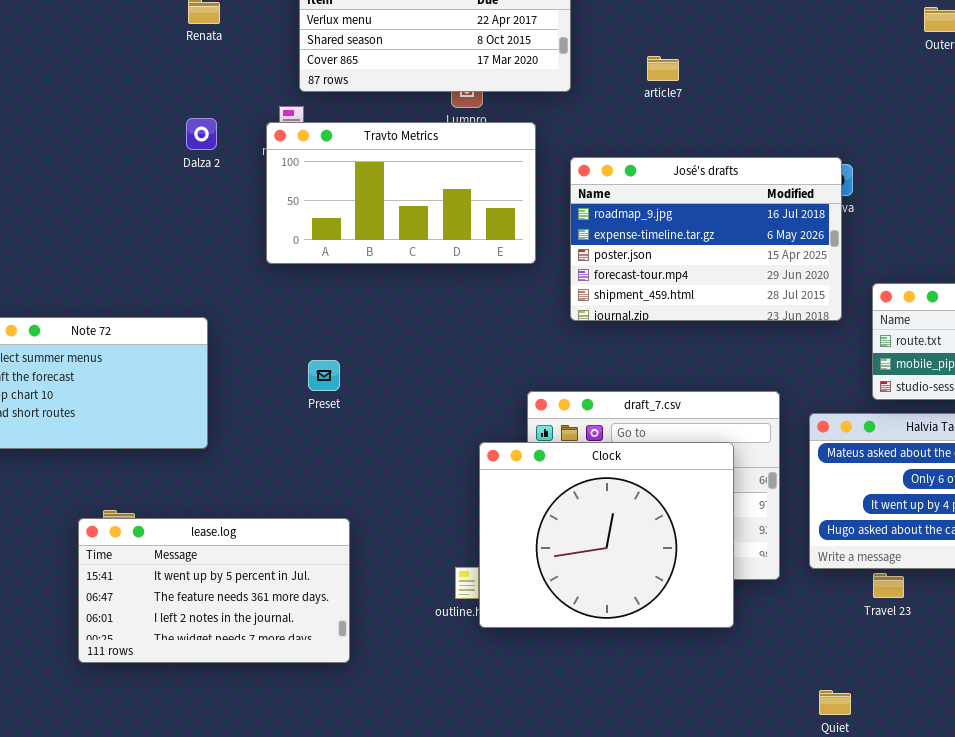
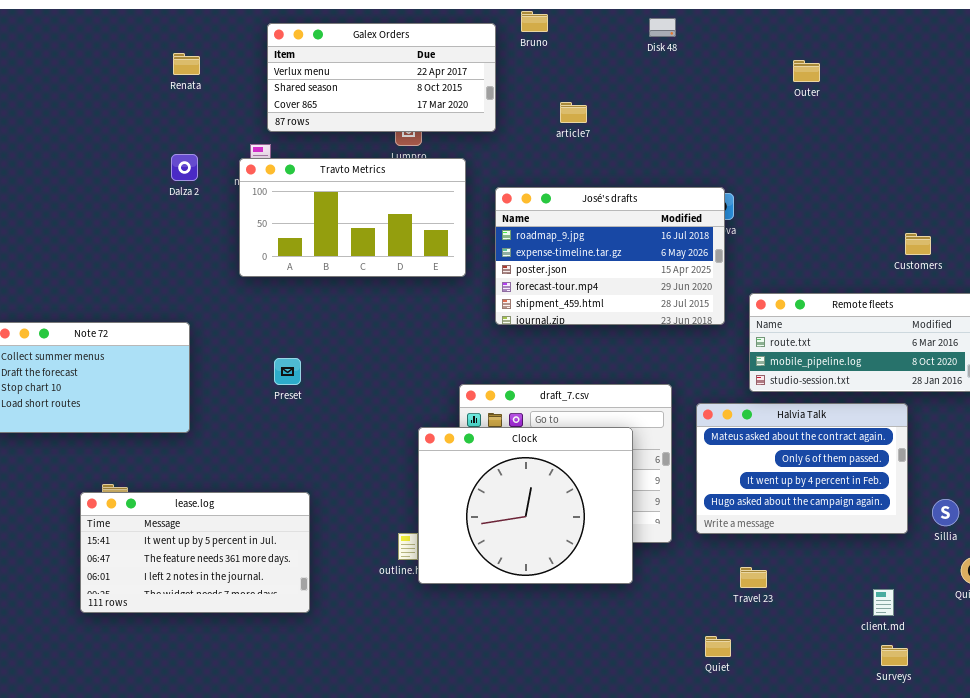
Travel 23: [873,573,904,598] -> [740,567,767,588], moved

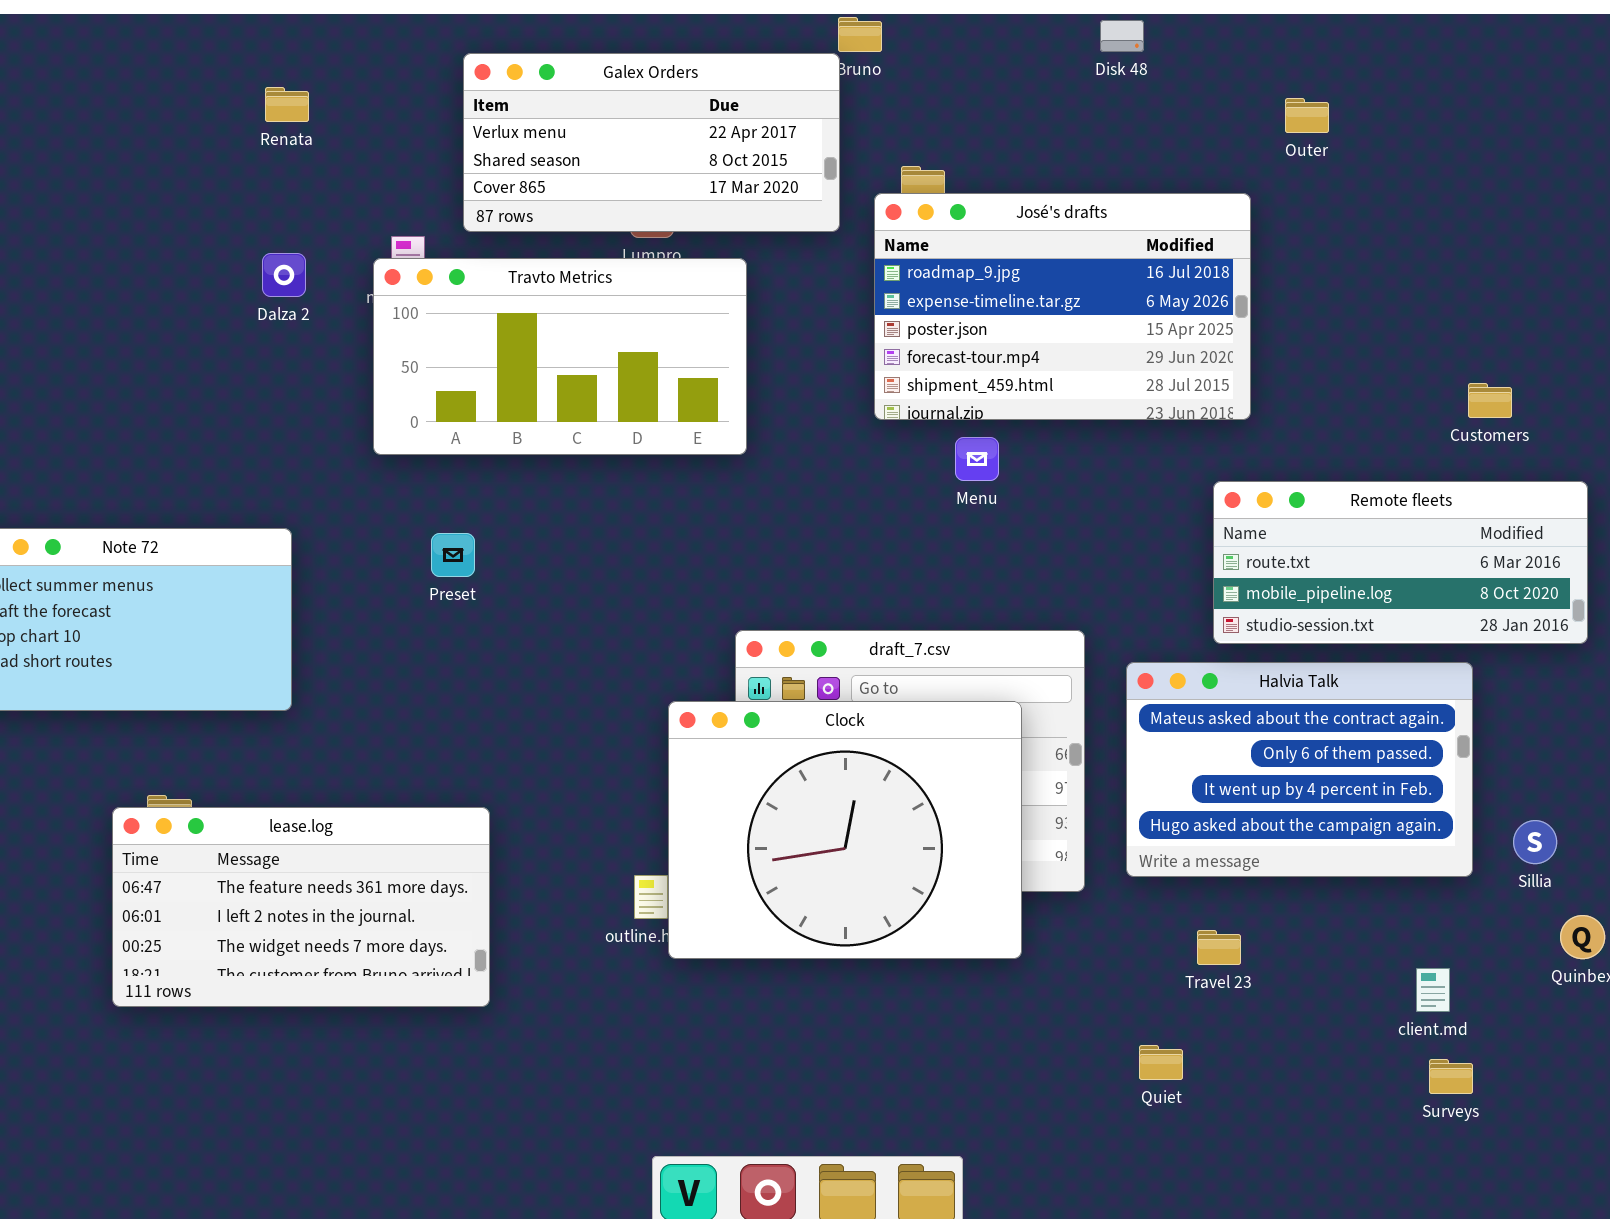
Disk 48: [649,18,676,37] -> [1100,20,1144,52], moved
Galex Orders: [267,23,496,132] -> [463,53,840,232], moved
José's drafts: [495,187,725,325] -> [874,193,1251,420], moved
Preset: [274,358,301,385] -> [431,533,475,577], moved
lease.log: [80,492,310,613] -> [112,807,490,1007], scrolled down 1 row

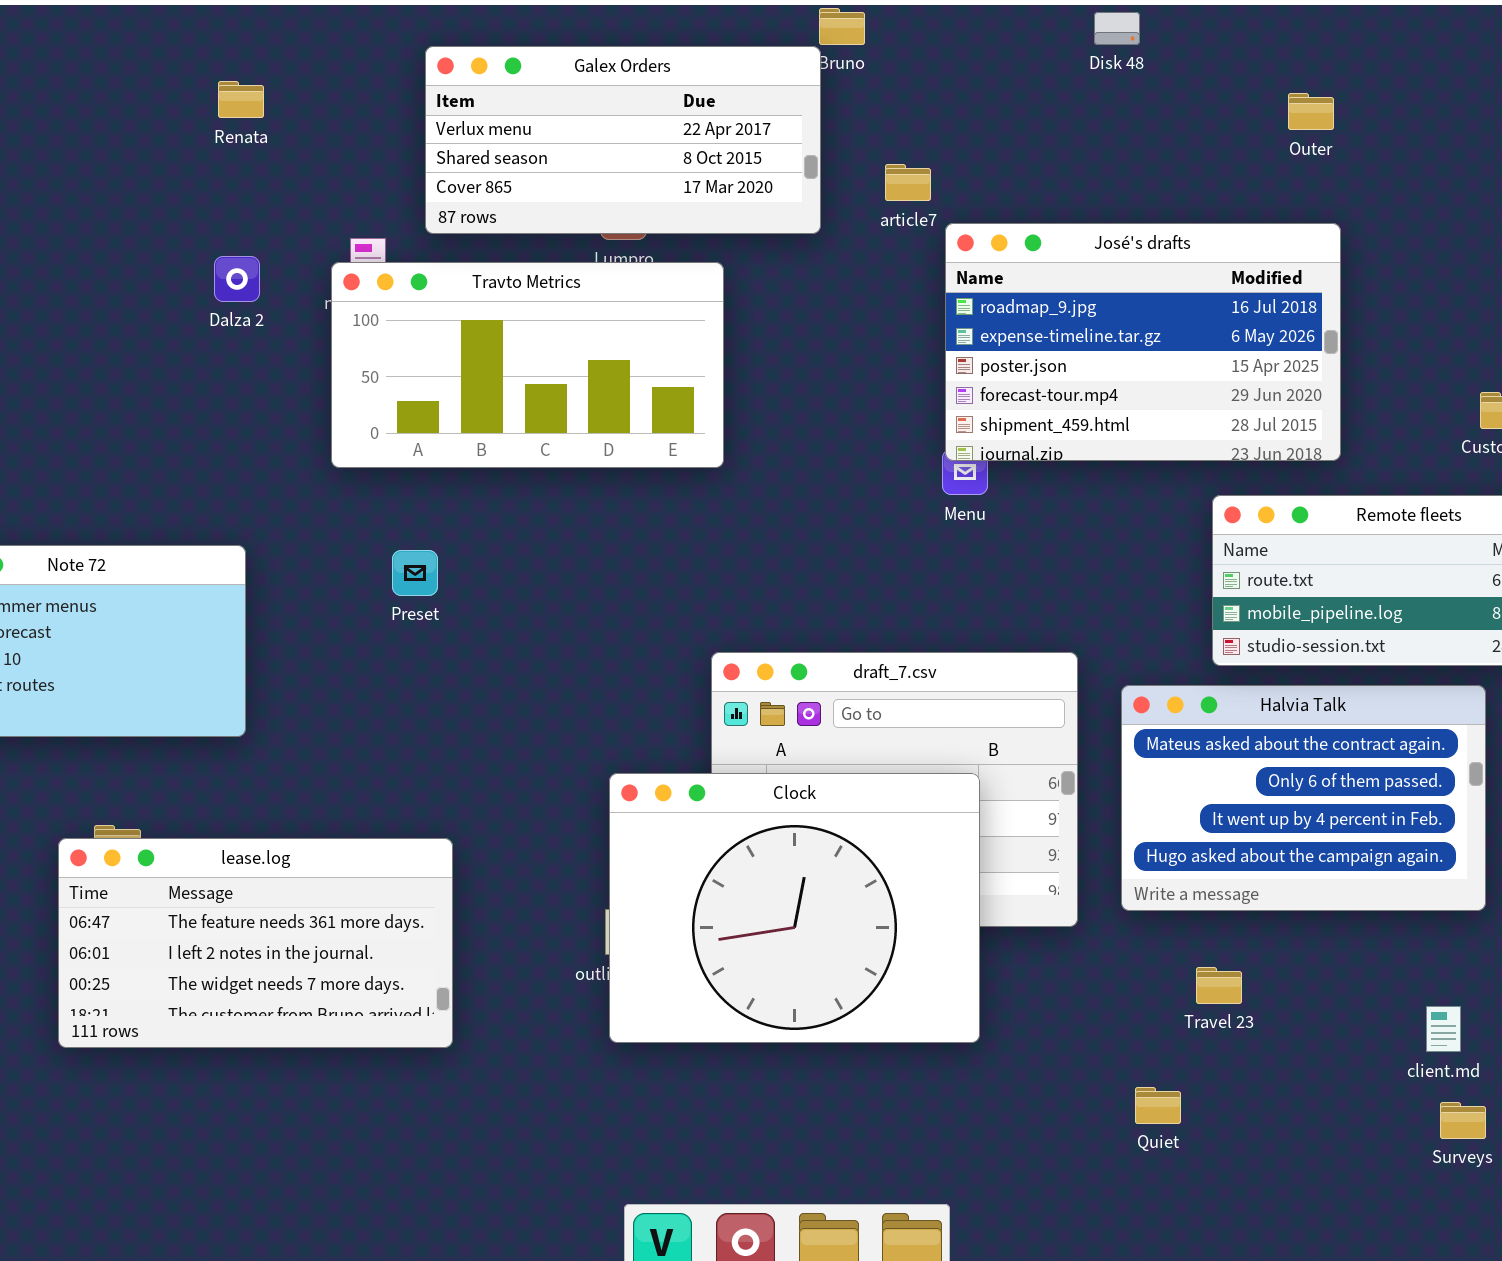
José's drafts: [874,193,1251,420] -> [945,223,1341,461], moved
Clock: [668,701,1022,959] -> [609,773,980,1043], moved

